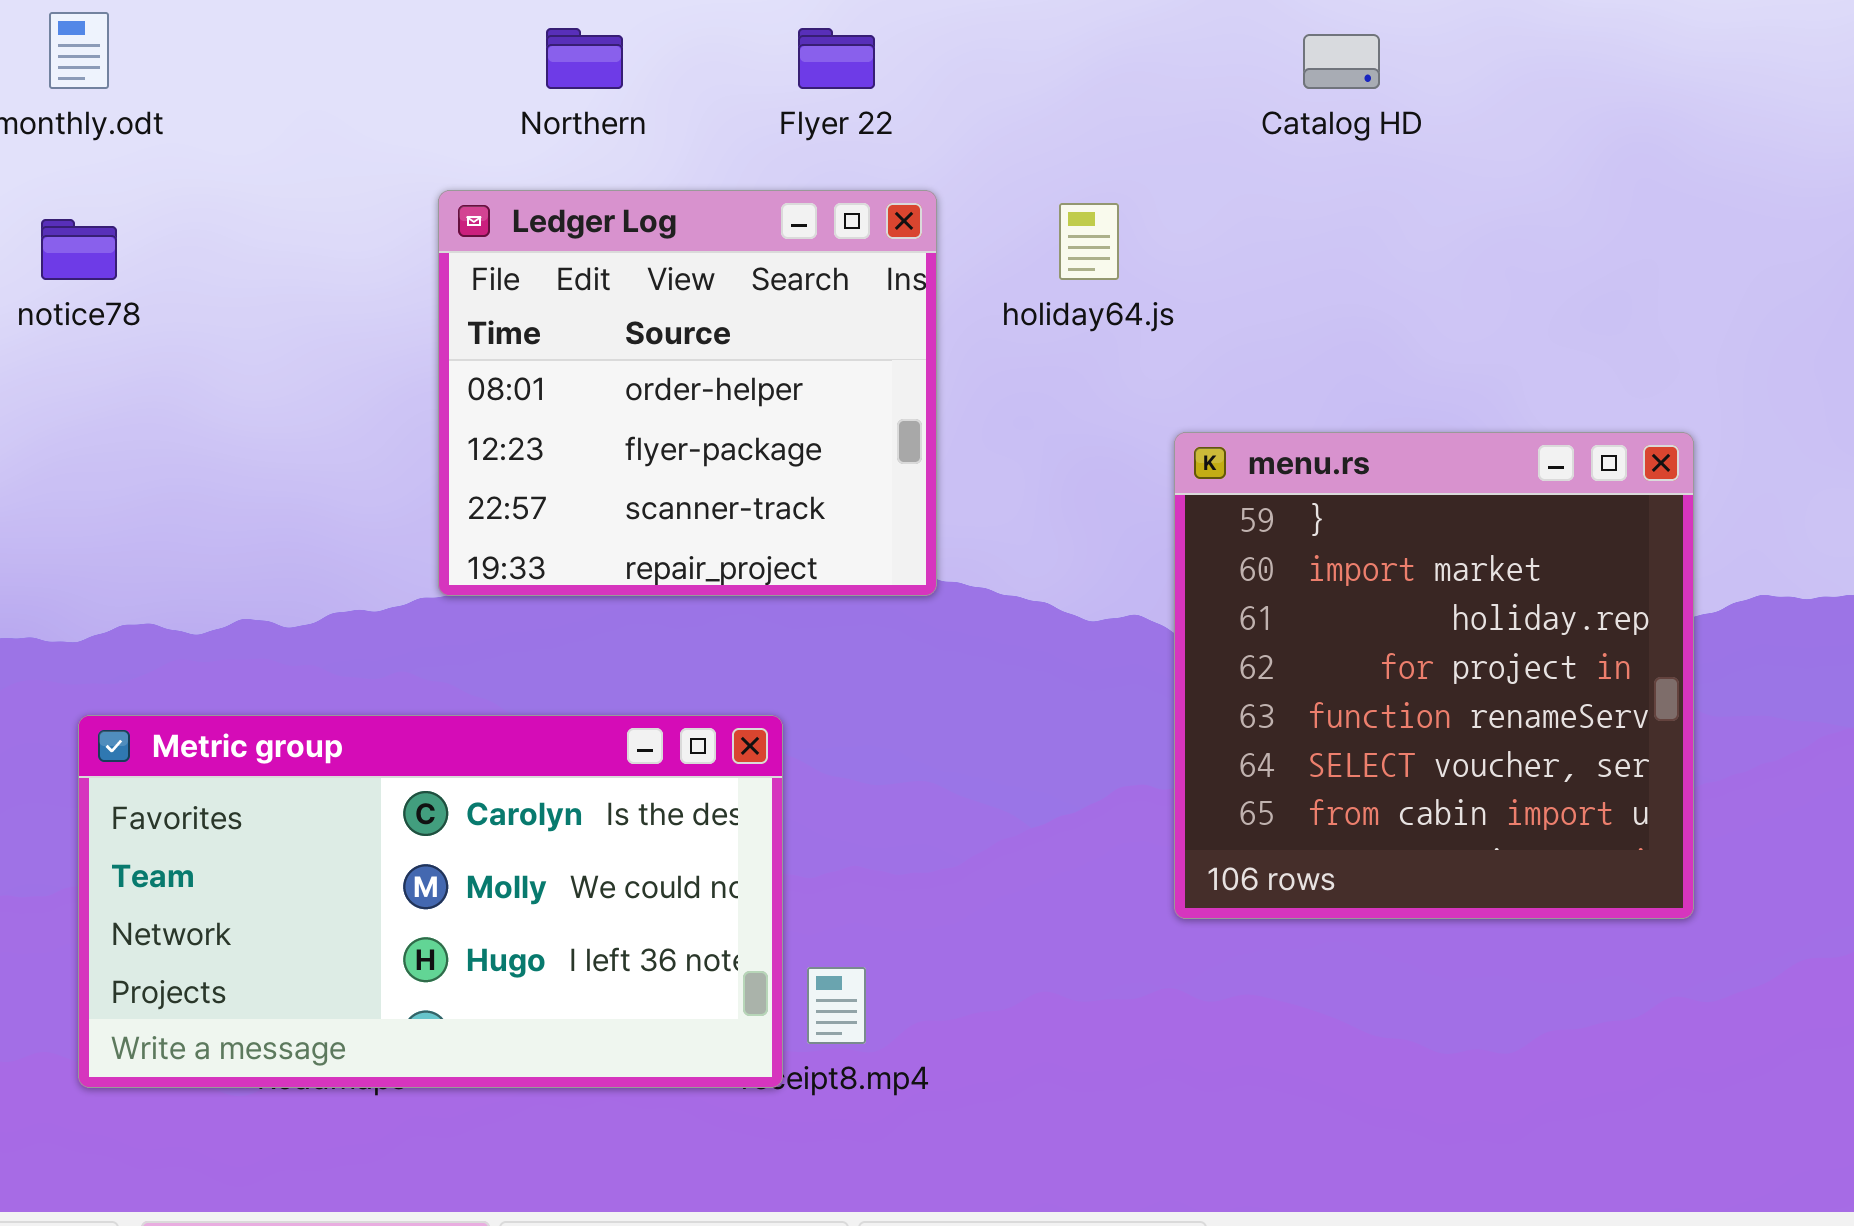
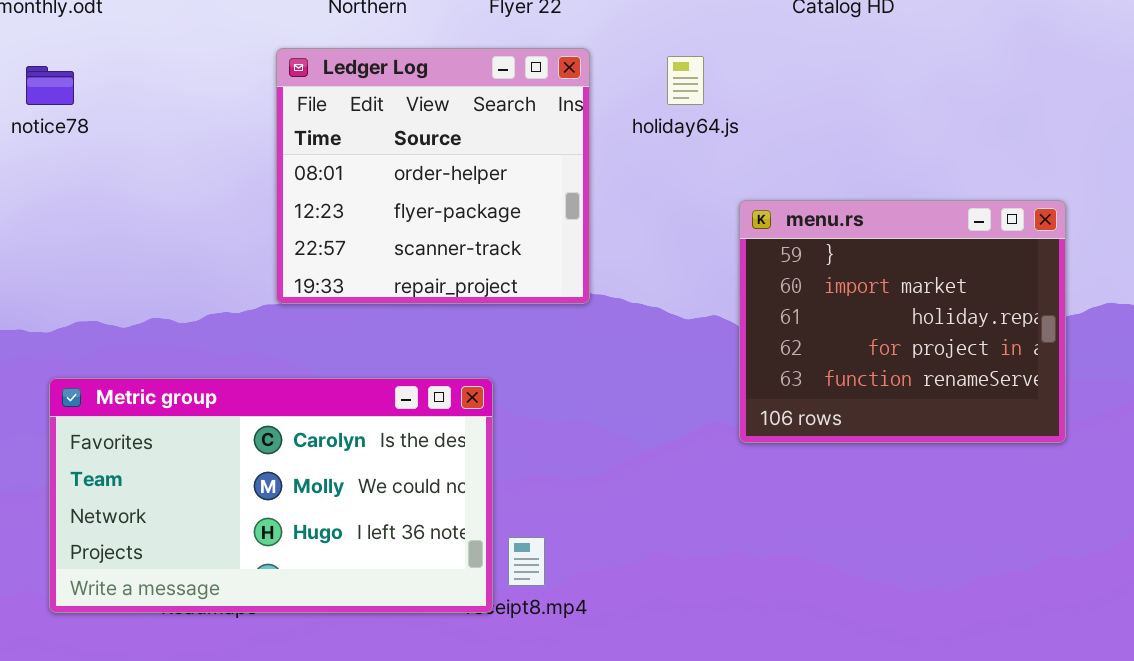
menu.rs: [1174,432,1694,919] -> [739,200,1066,443], resized

